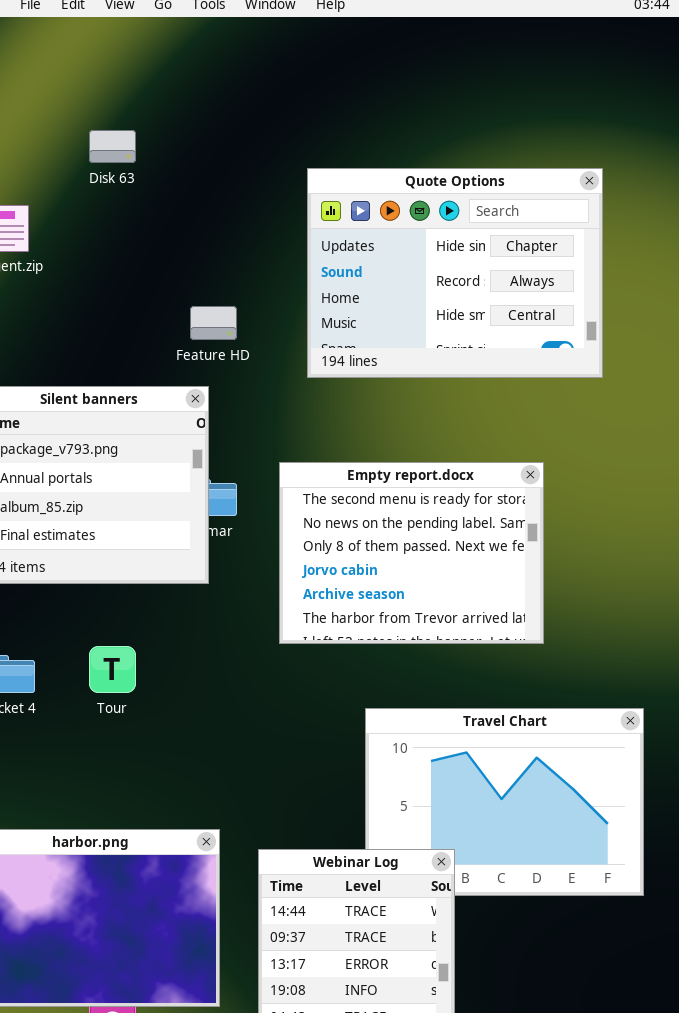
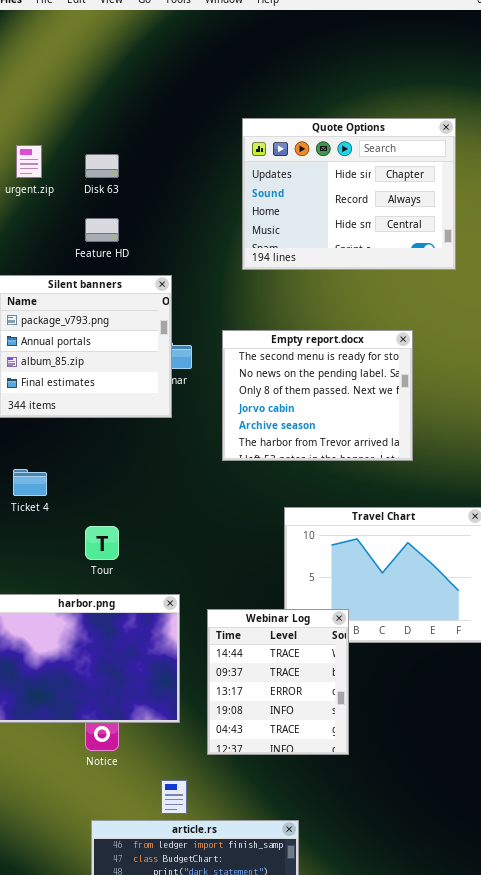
Disk 63: [89,130,136,163] -> [85,154,119,178], moved
Feature HD: [190,306,237,340] -> [85,218,119,242], moved
Tour: [89,646,136,693] -> [85,526,119,560], moved

